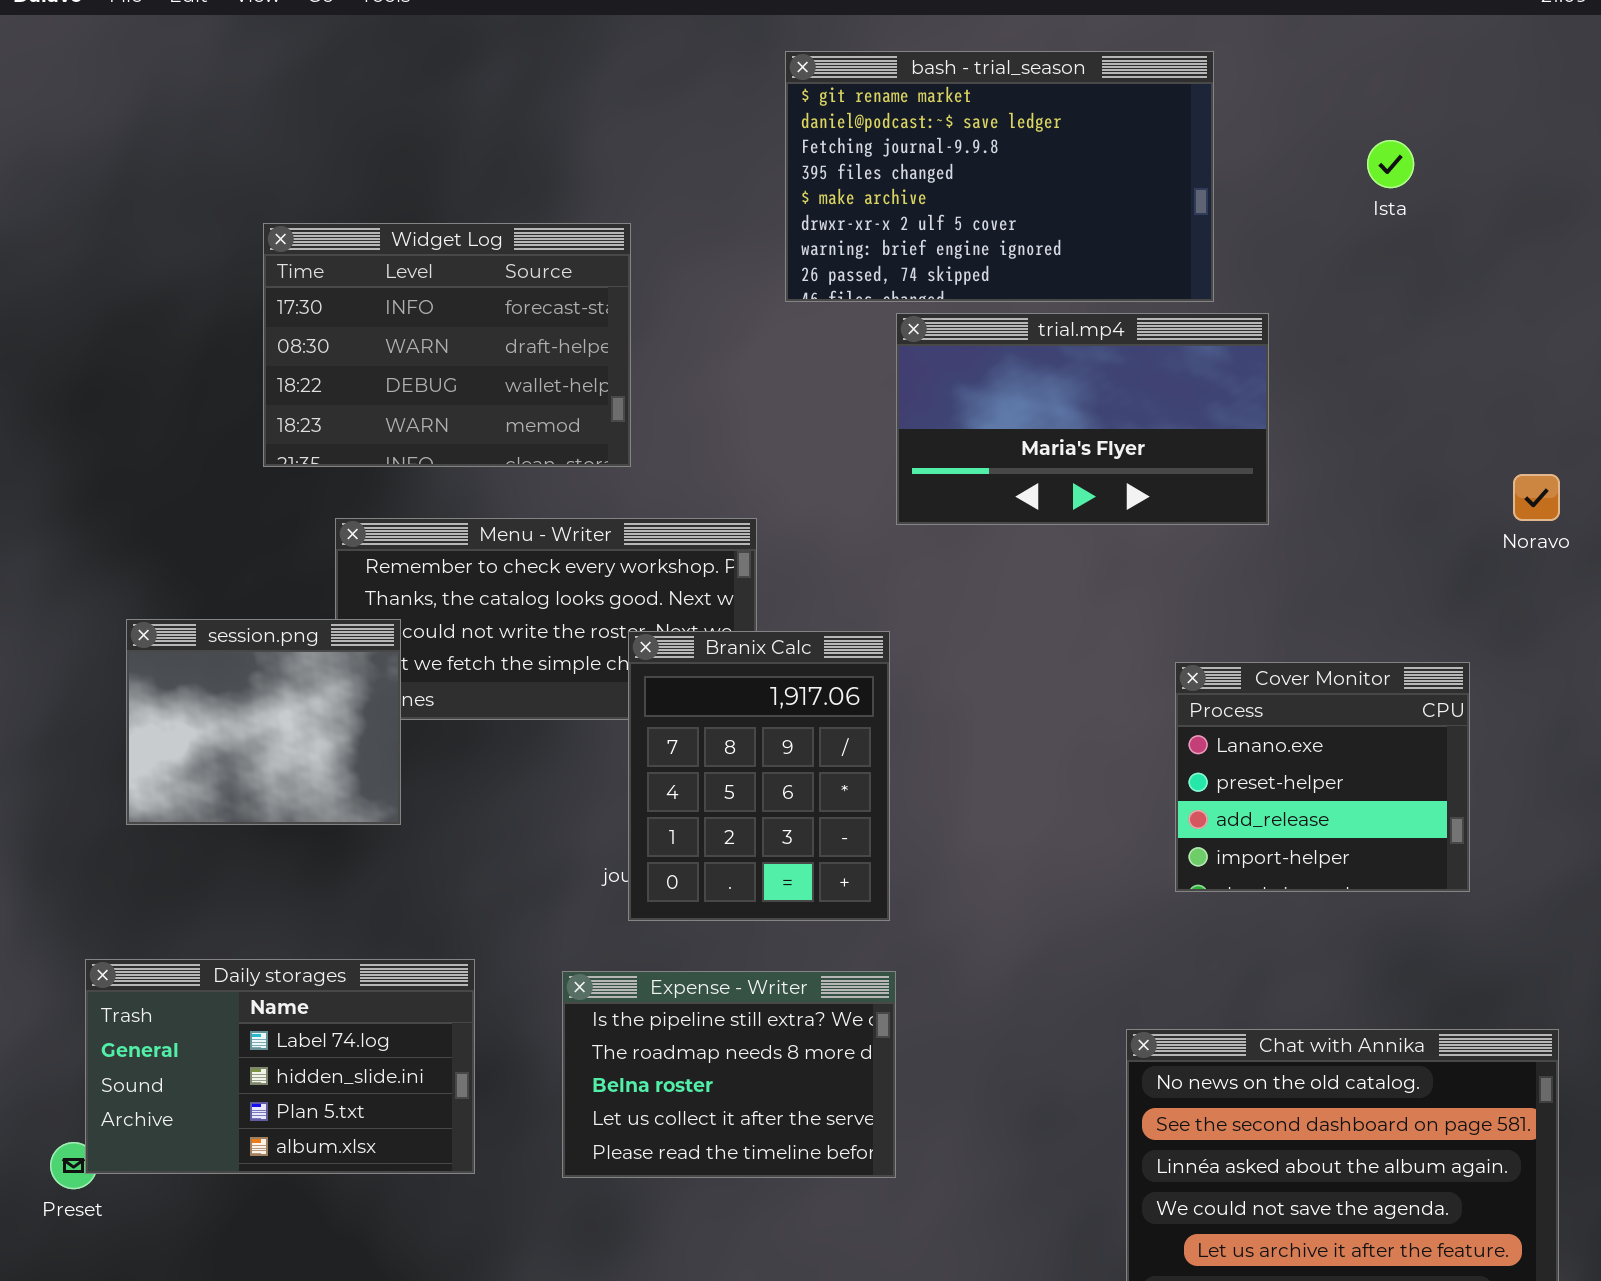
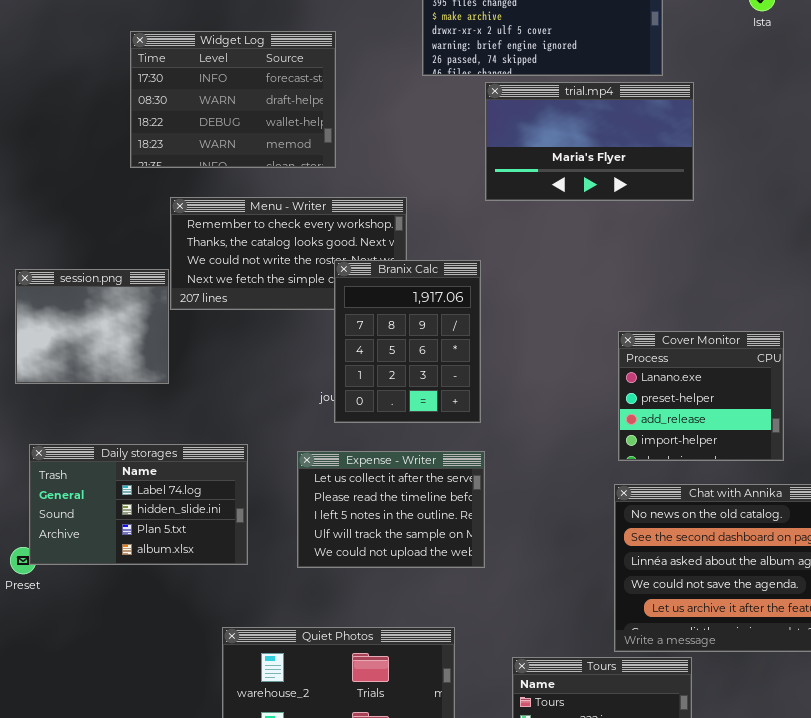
session.png: [126,619,401,825] -> [15,269,169,384], moved
Cover Monitor: [1175,662,1470,892] -> [618,331,784,461], moved
Expense - Writer: [562,971,896,1178] -> [297,451,485,568], scrolled down 3 rows

